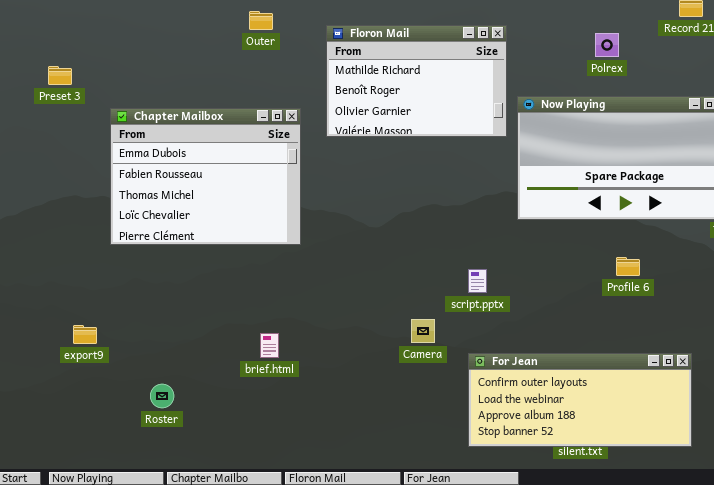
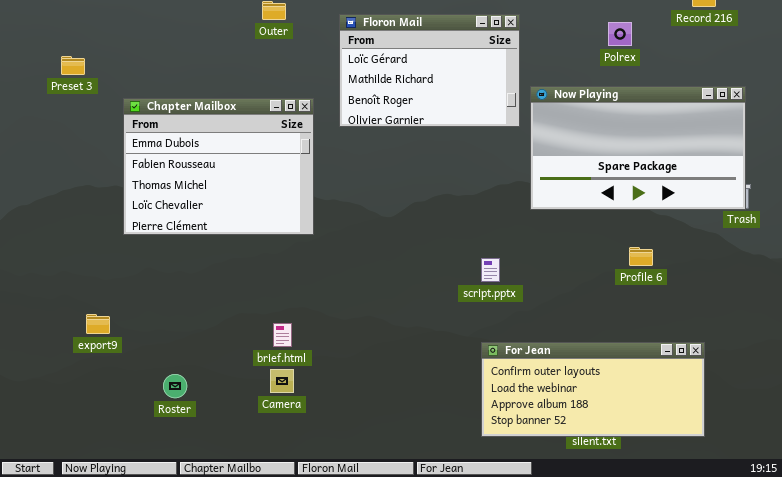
Floron Mail: [326,25,507,137] -> [339,14,520,127], scrolled up 1 row
Camera: [411,319,435,343] -> [270,369,294,393], moved

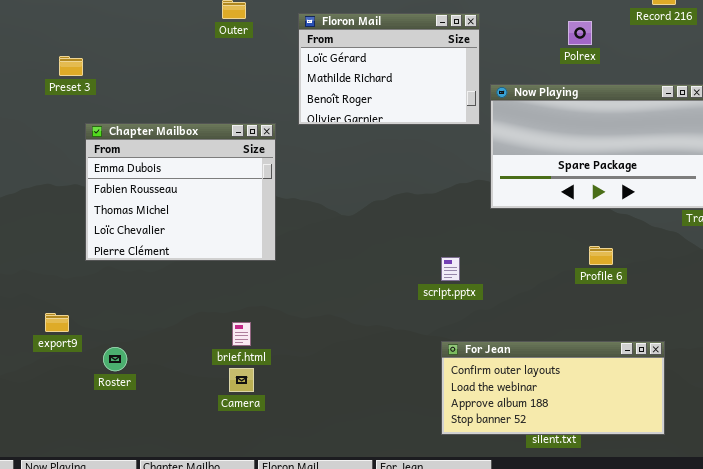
Preset 3: [61,56,85,75] -> [59,56,83,76], moved
Chapter Mailbox: [123,98,314,235] -> [85,123,276,261], moved
Roster: [163,374,187,398] -> [103,347,127,371], moved

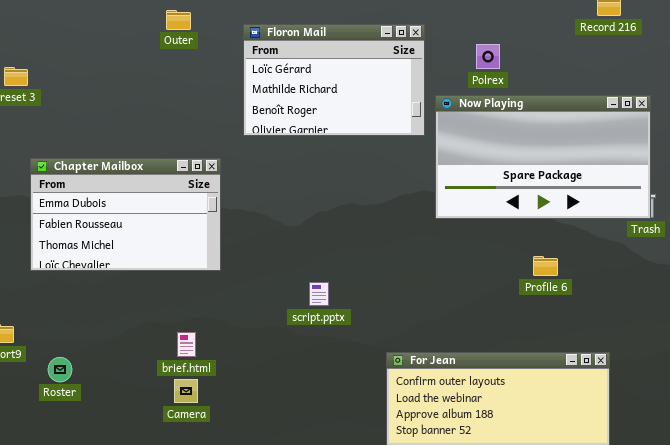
Polrex: [568,21,592,45] -> [476,44,500,69], moved
Chapter Mailbox: [85,123,276,261] -> [30,158,221,271], resized
script.pptx: [441,257,460,281] -> [309,282,329,306], moved

